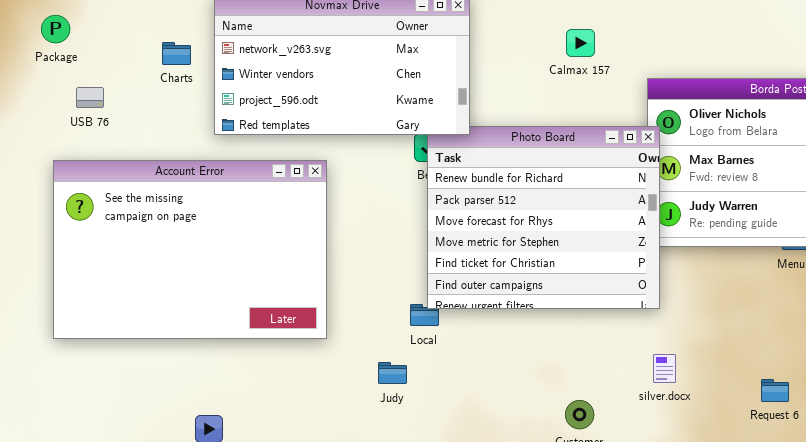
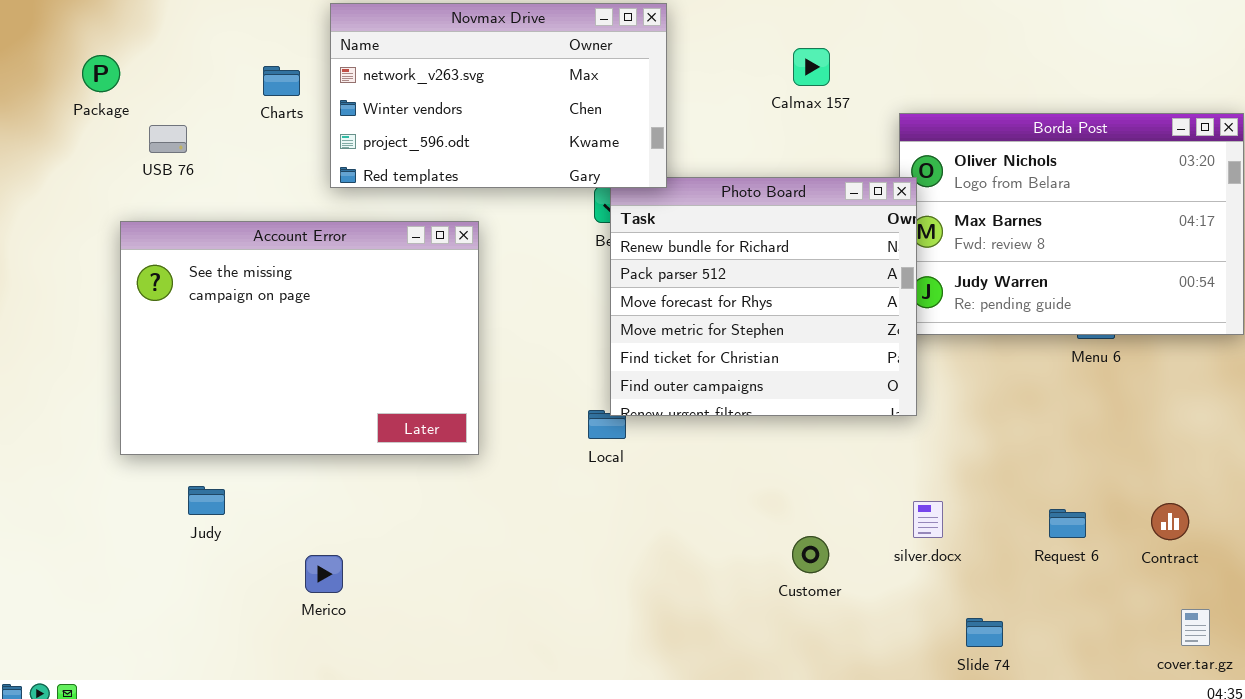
Package: [41,15,70,43] -> [82,55,120,92], moved
silver.docx: [653,354,676,383] -> [913,501,943,538], moved
Judy: [378,362,407,384] -> [188,486,225,515], moved

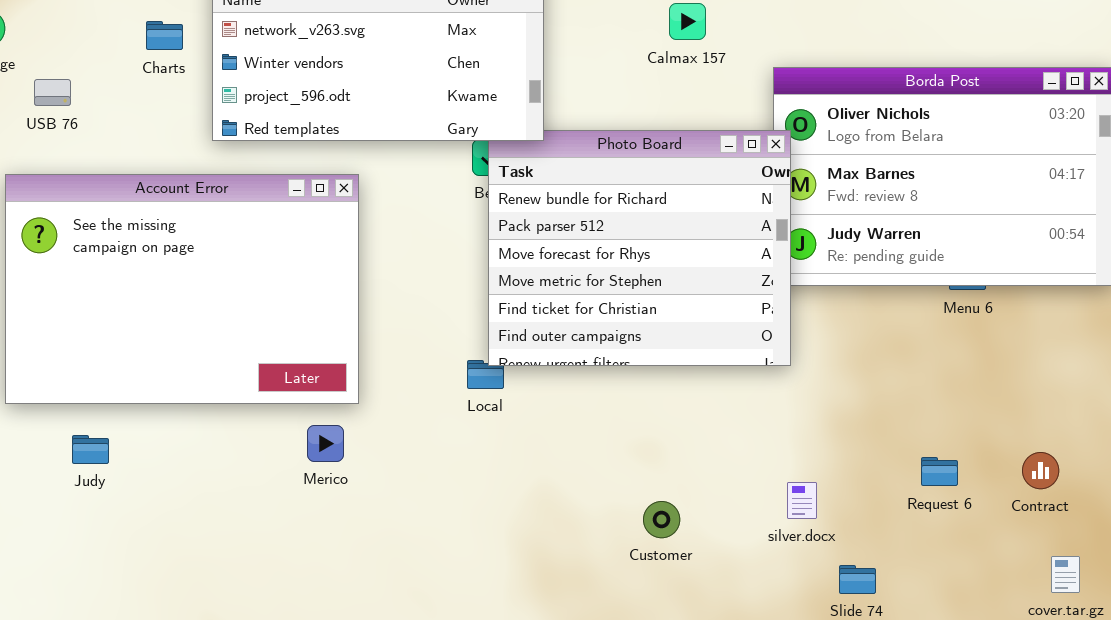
silver.docx: [913,501,943,538] -> [787,482,817,519], moved
Customer: [792,536,829,573] -> [643,501,680,538], moved
Merico: [305,555,343,593] -> [307,425,344,462], moved

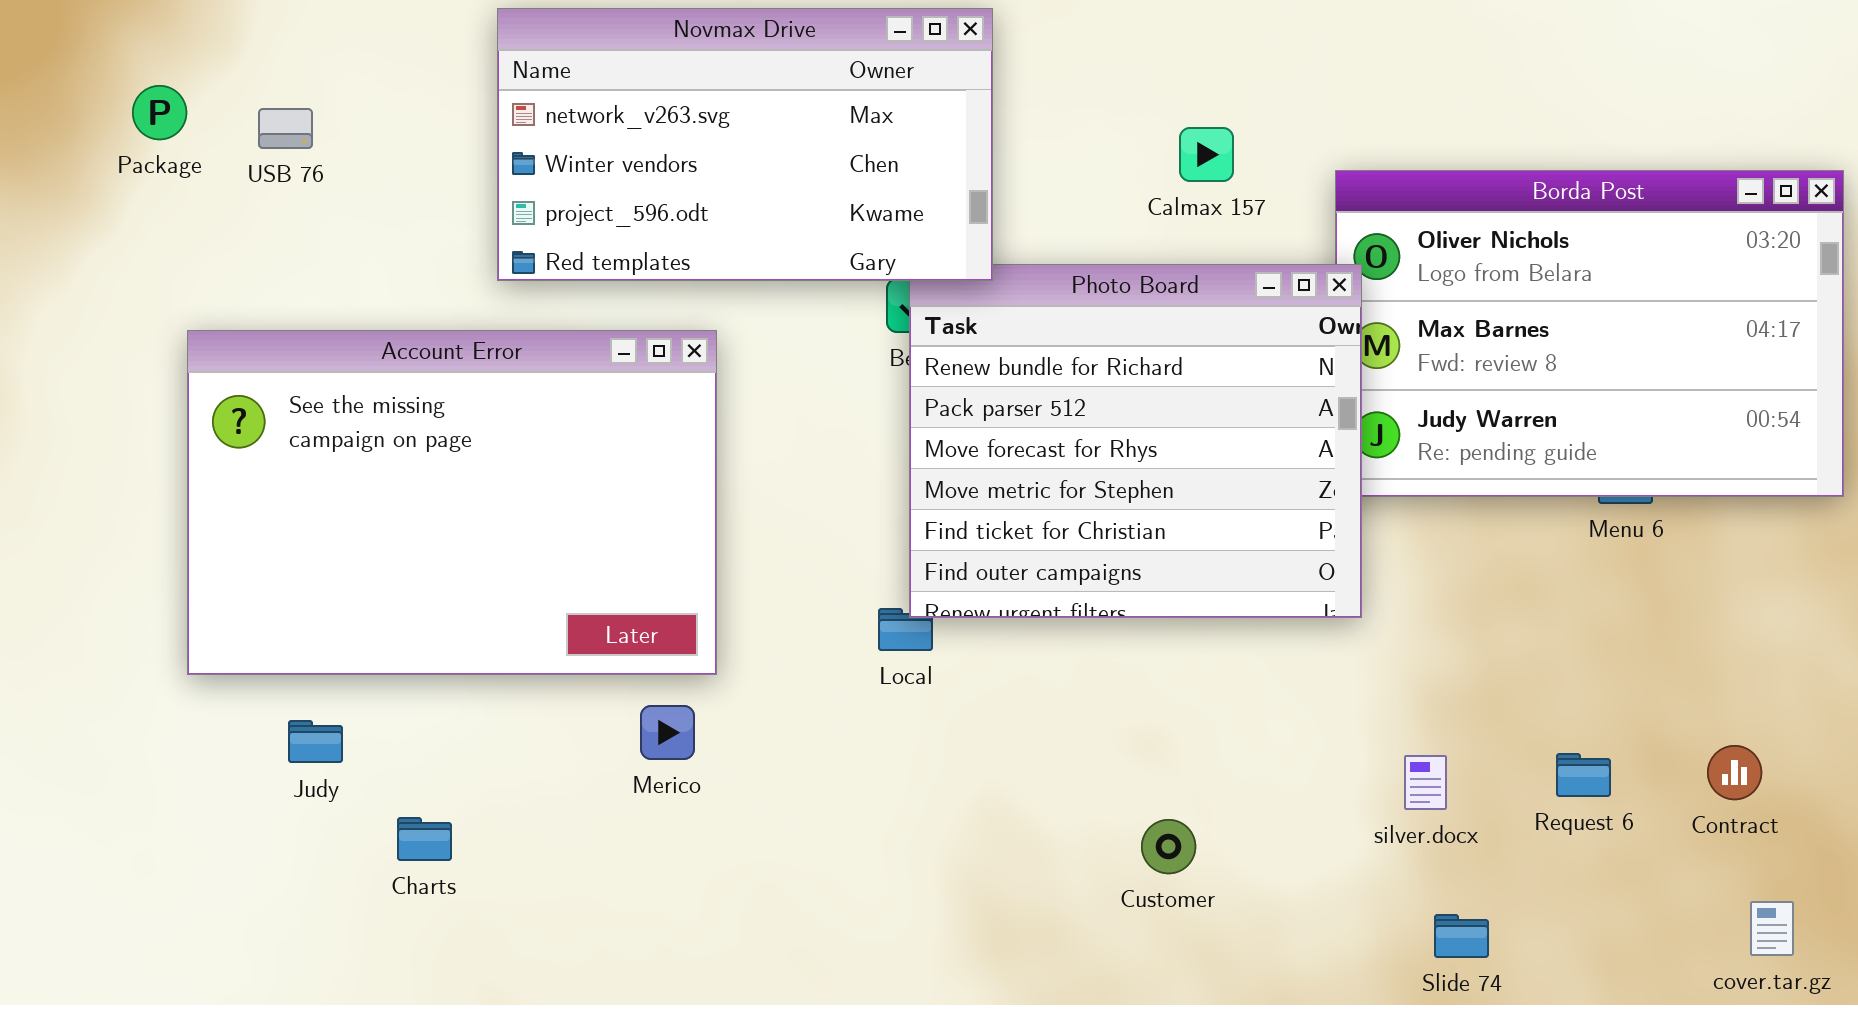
Calmax 157: [669,3,706,40] -> [1179,127,1234,182], moved
Charts: [146,21,183,50] -> [397,817,452,861], moved
USB 76: [34,79,71,106] -> [258,108,313,149], moved
silver.docx: [787,482,817,519] -> [1404,755,1447,810], moved

